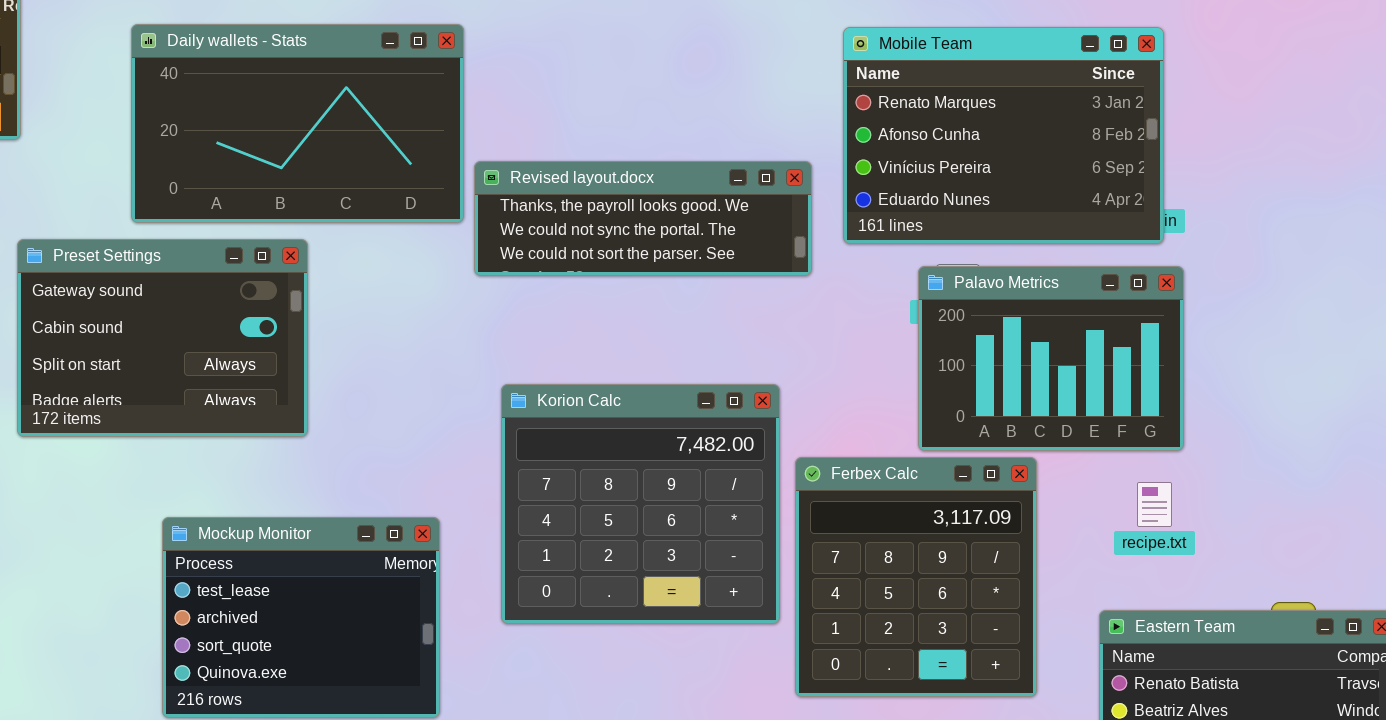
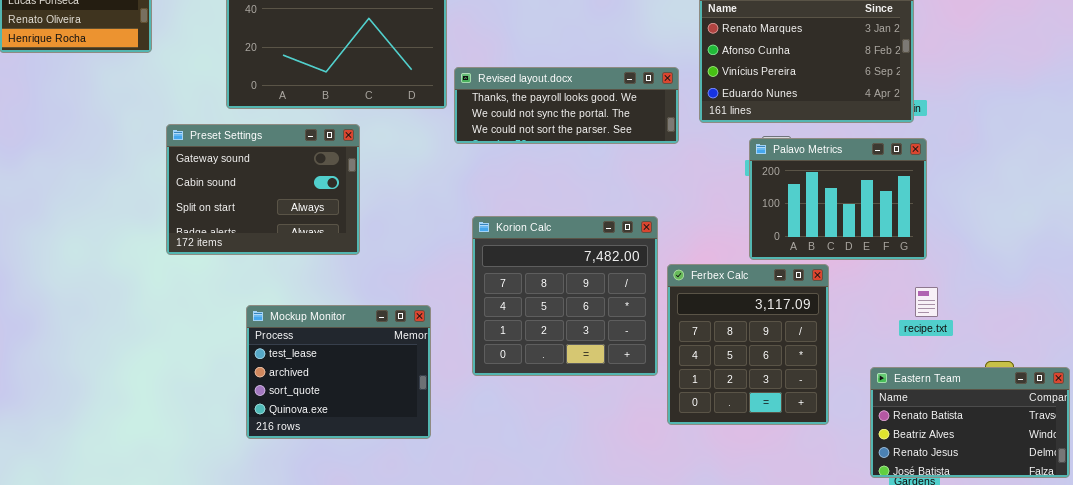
Preset Settings: [17,239,308,437] -> [166,124,360,255], moved
recipe.txt: [1137,482,1172,527] -> [915,287,938,317], moved

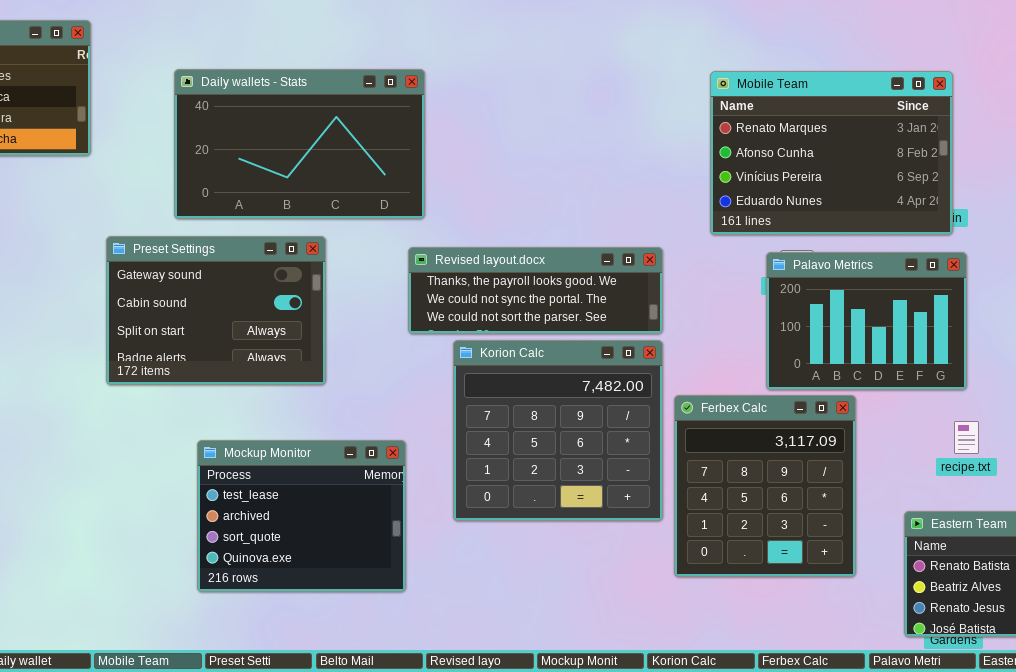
Revised layout.docx: [454,67,679,144] -> [408,247,663,334], moved

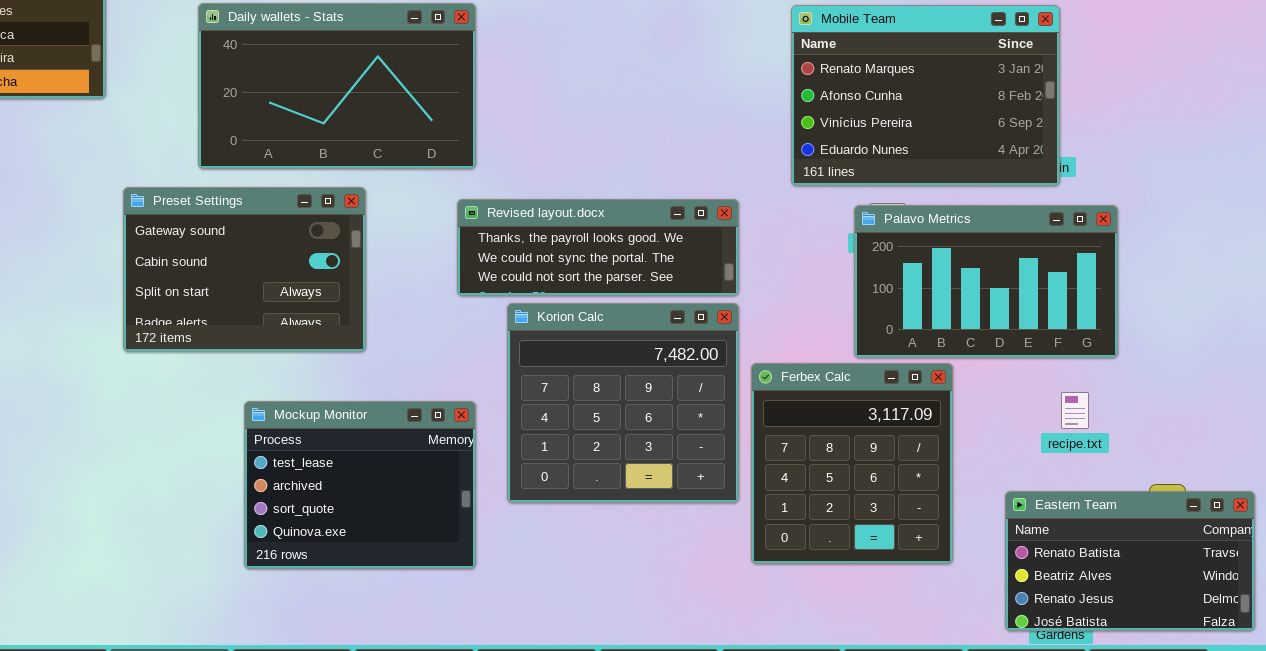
Palavo Metrics: [766,252,967,390] -> [854,205,1118,358], resized
Mockup Monitor: [197,440,406,592] -> [244,401,476,569], moved

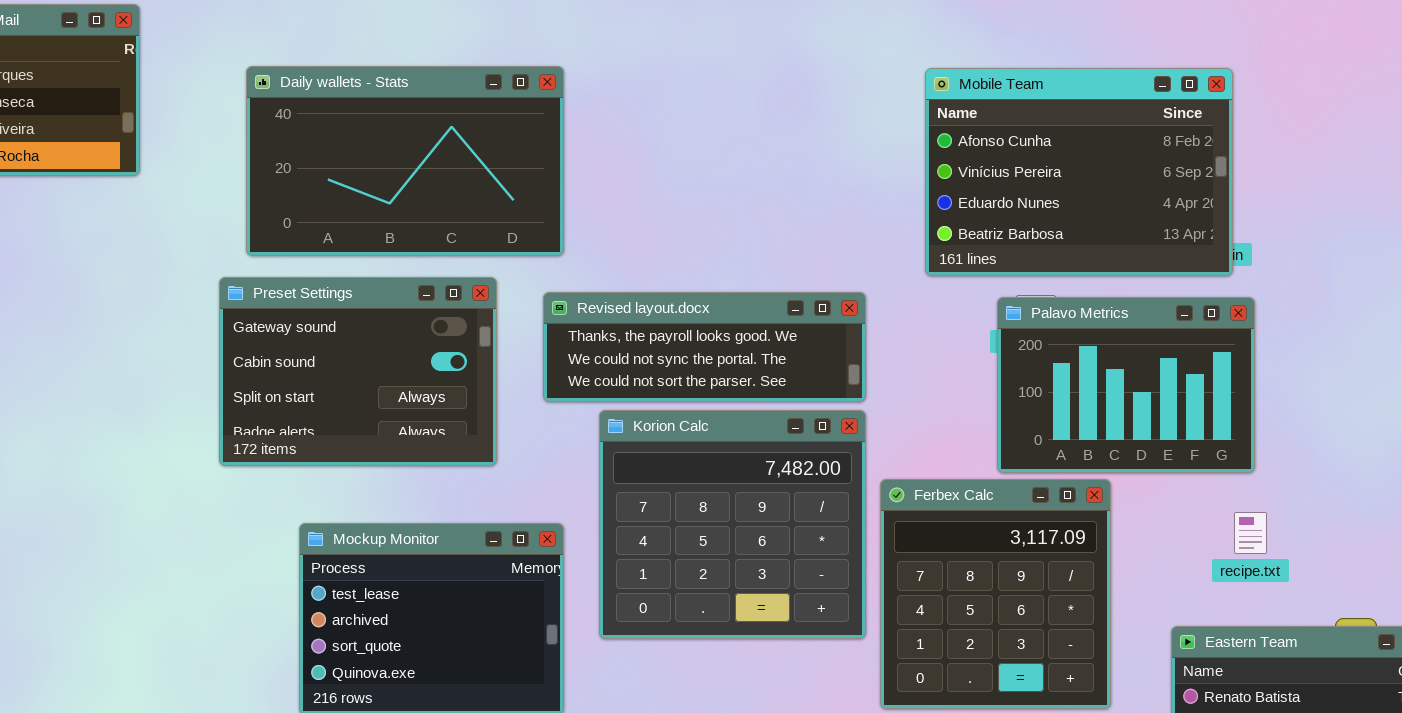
Mobile Team: [791,5,1060,186] -> [925,68,1233,276], scrolled down 1 row
Preset Settings: [123,187,366,352] -> [219,277,497,466], moved
Palavo Metrics: [854,205,1118,358] -> [997,297,1255,473], resized

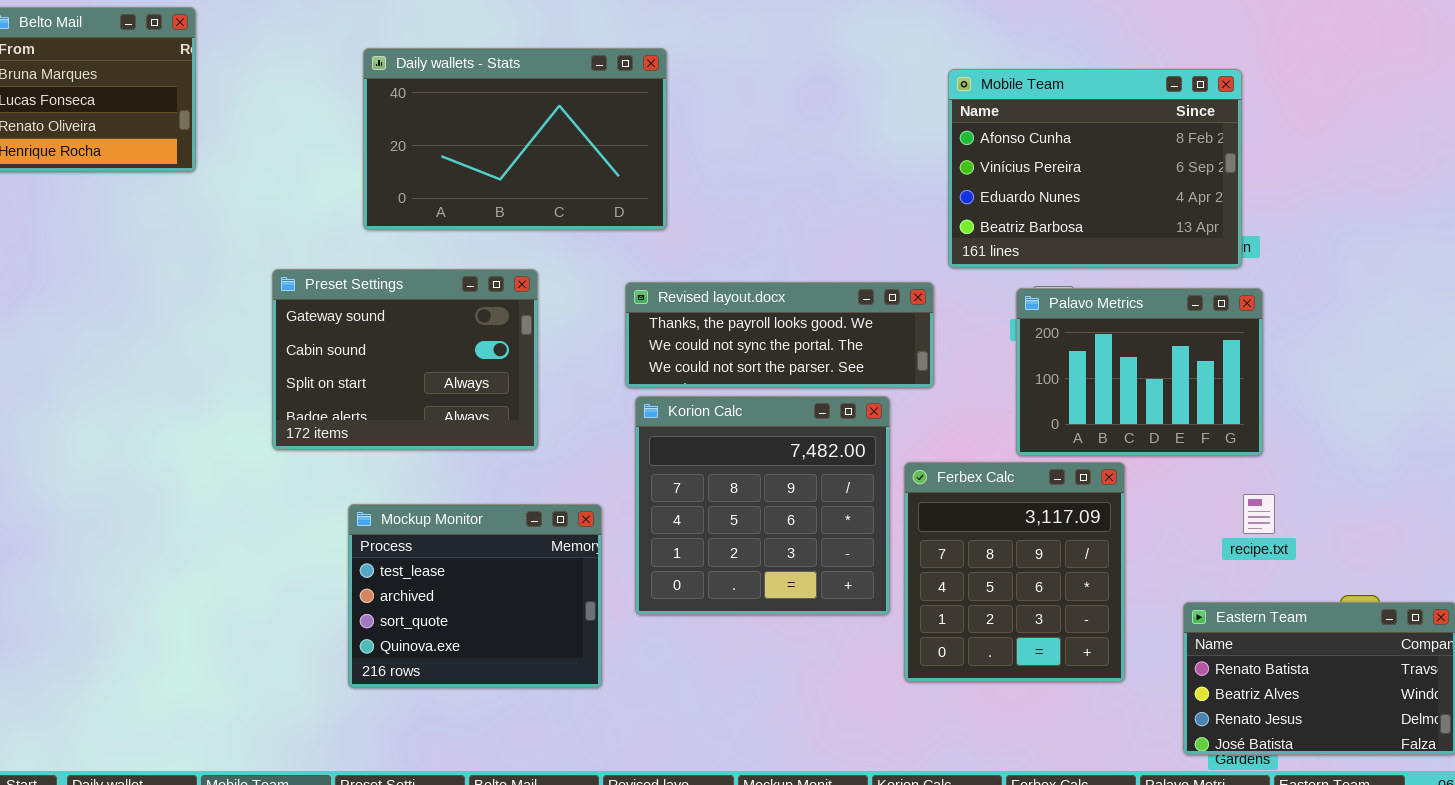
Daily wallets - Stats: [246,66,564,256] -> [363,48,667,230], moved
Revised layout.docx: [543,292,866,402] -> [625,282,934,388], moved

